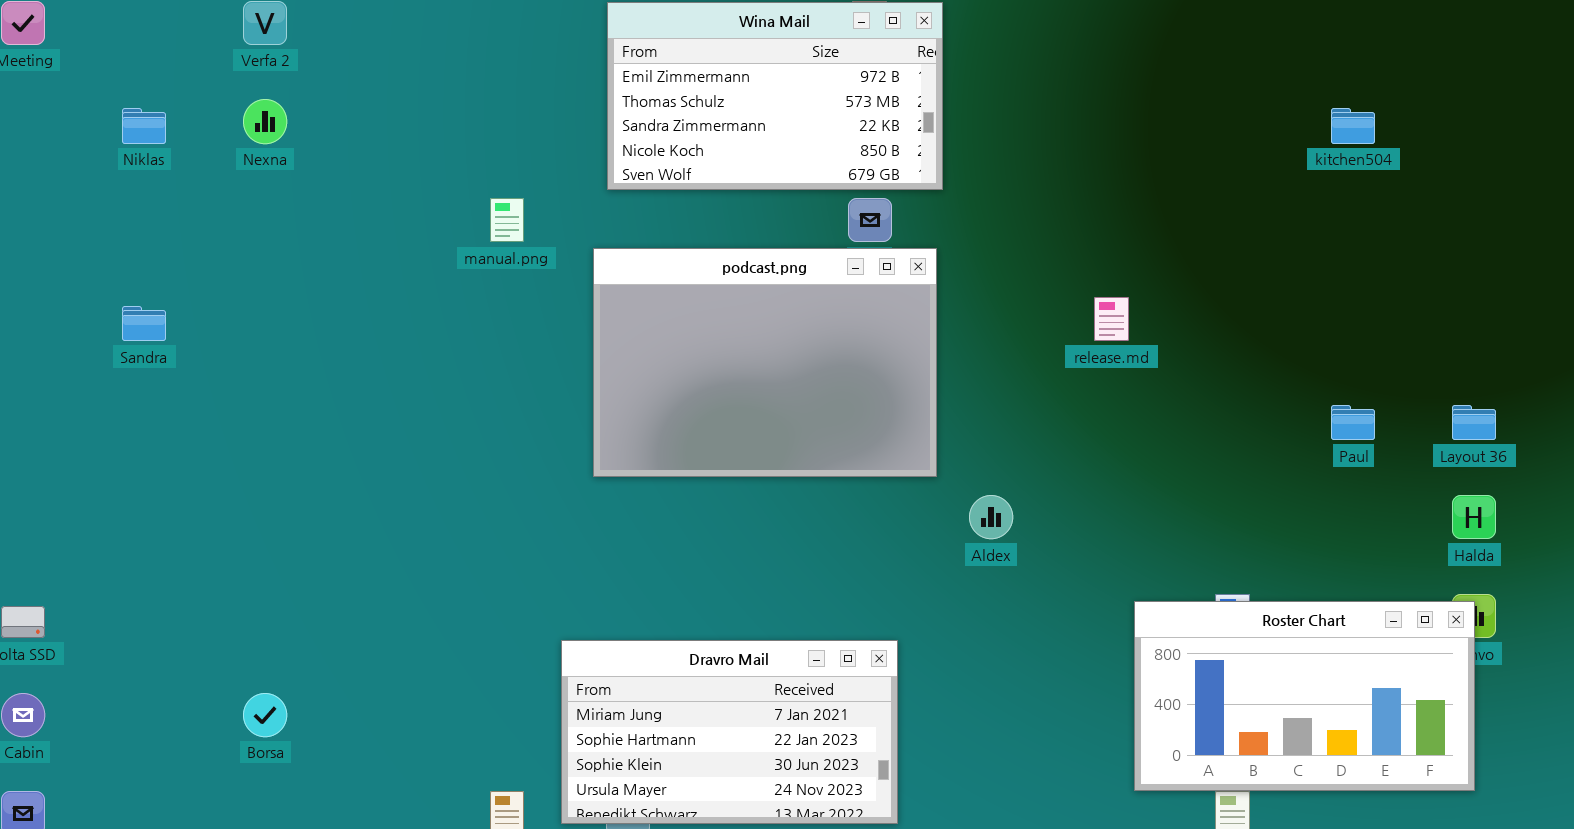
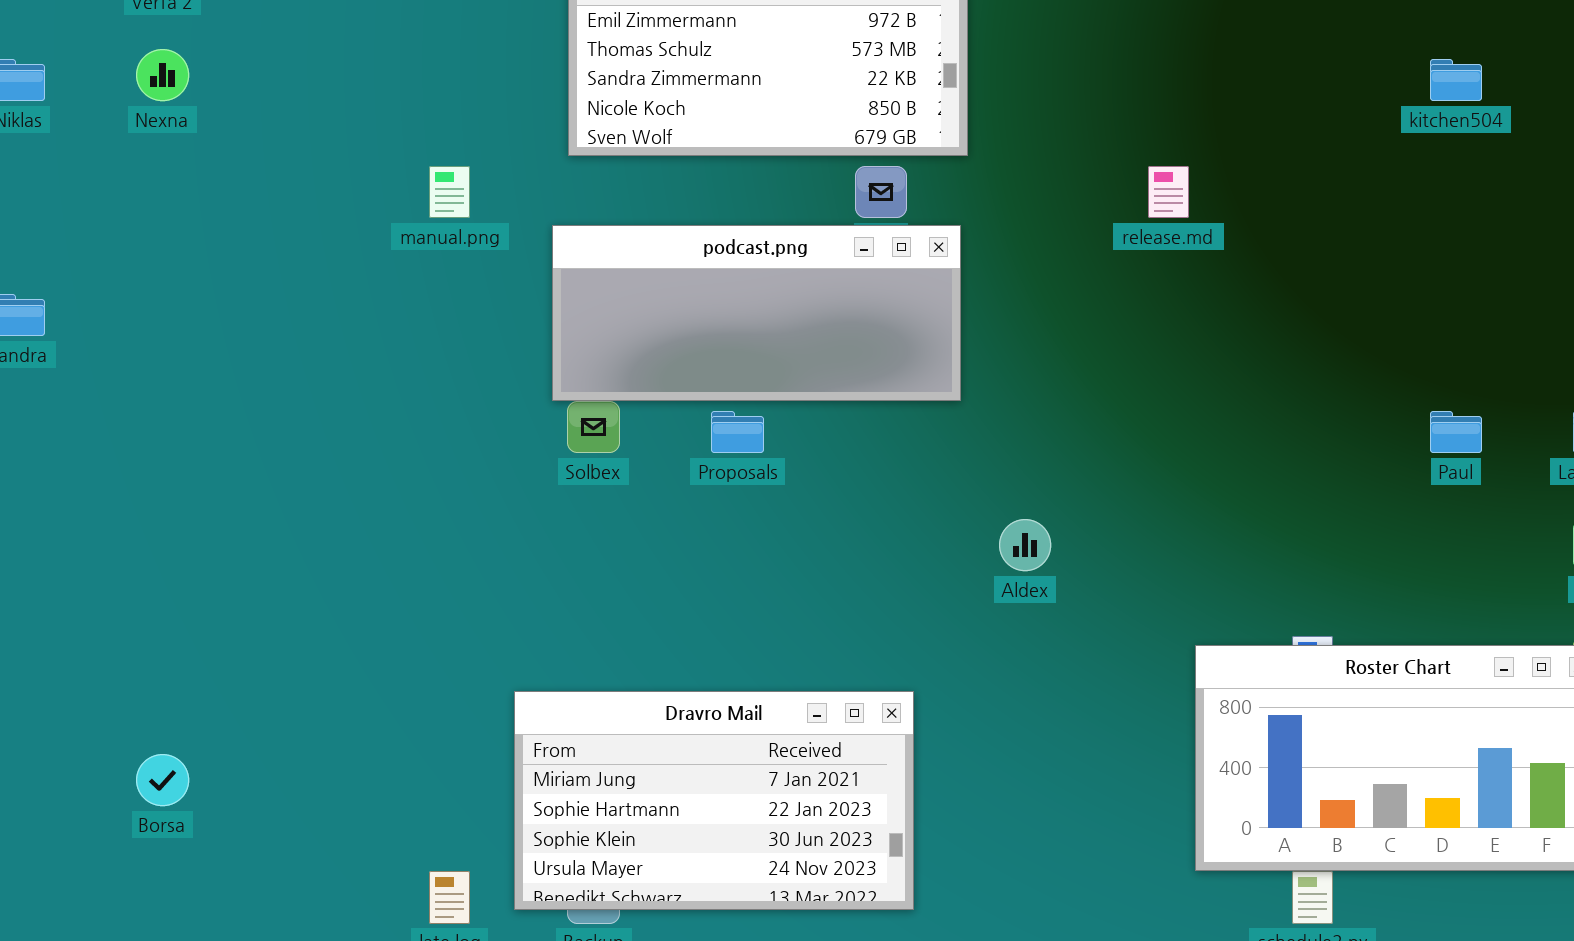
podcast.png: [593,248,937,477] -> [552,225,961,401], resized
release.md: [1094,297,1129,341] -> [1148,166,1189,218], moved

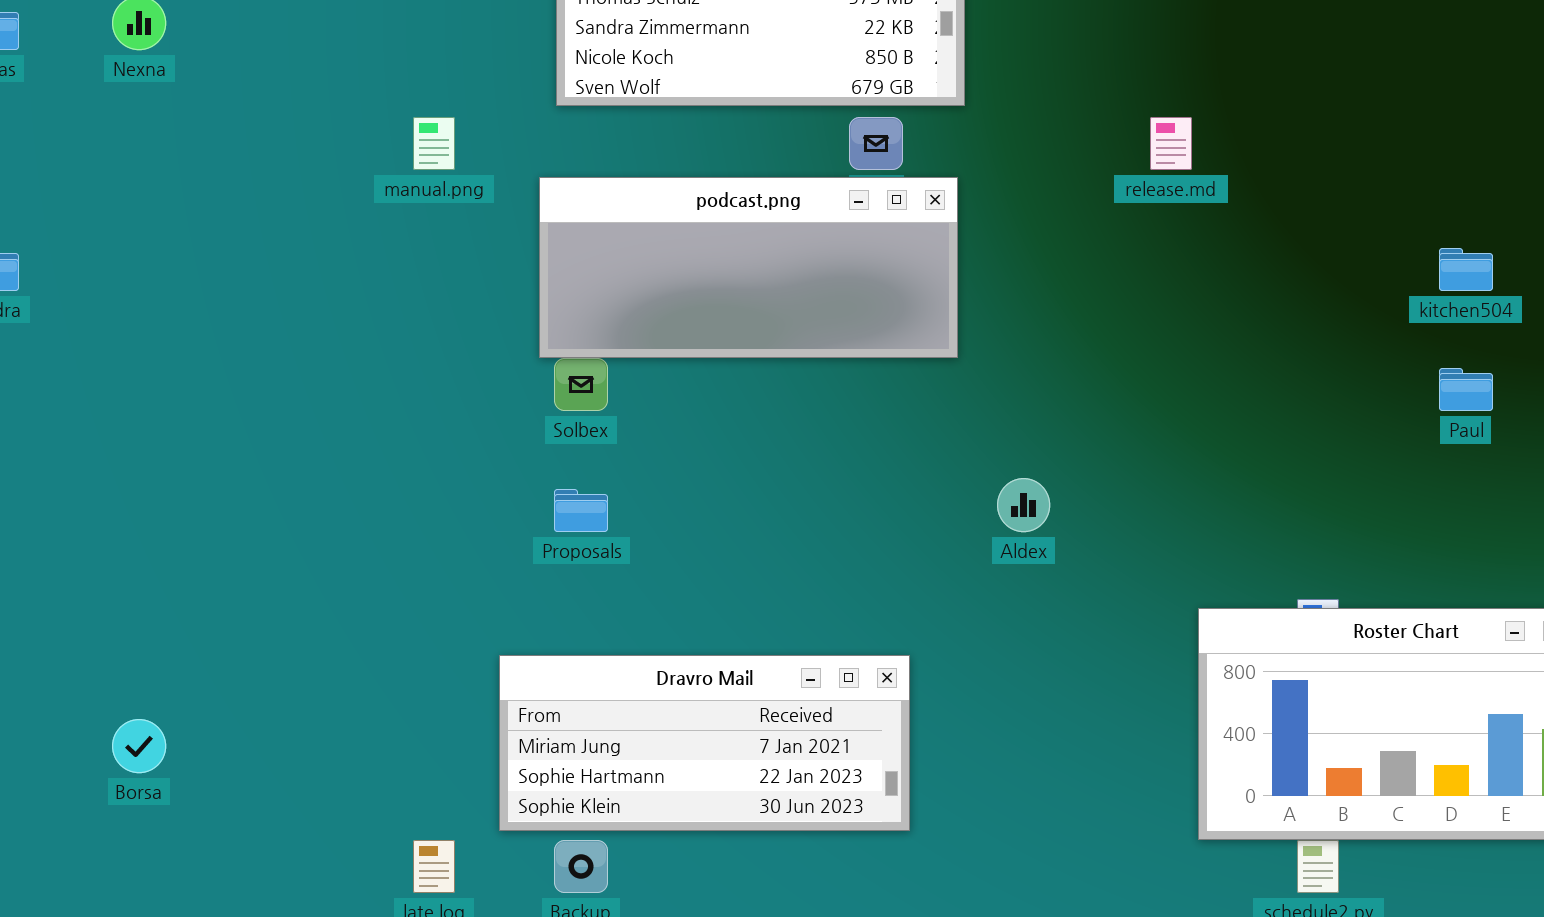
kitchen504: [1430,59,1482,101] -> [1439,248,1493,291], moved
Proposals: [711,411,764,453] -> [554,489,608,532], moved
Dravro Mail: [514,691,914,910] -> [499,655,910,831], resized

